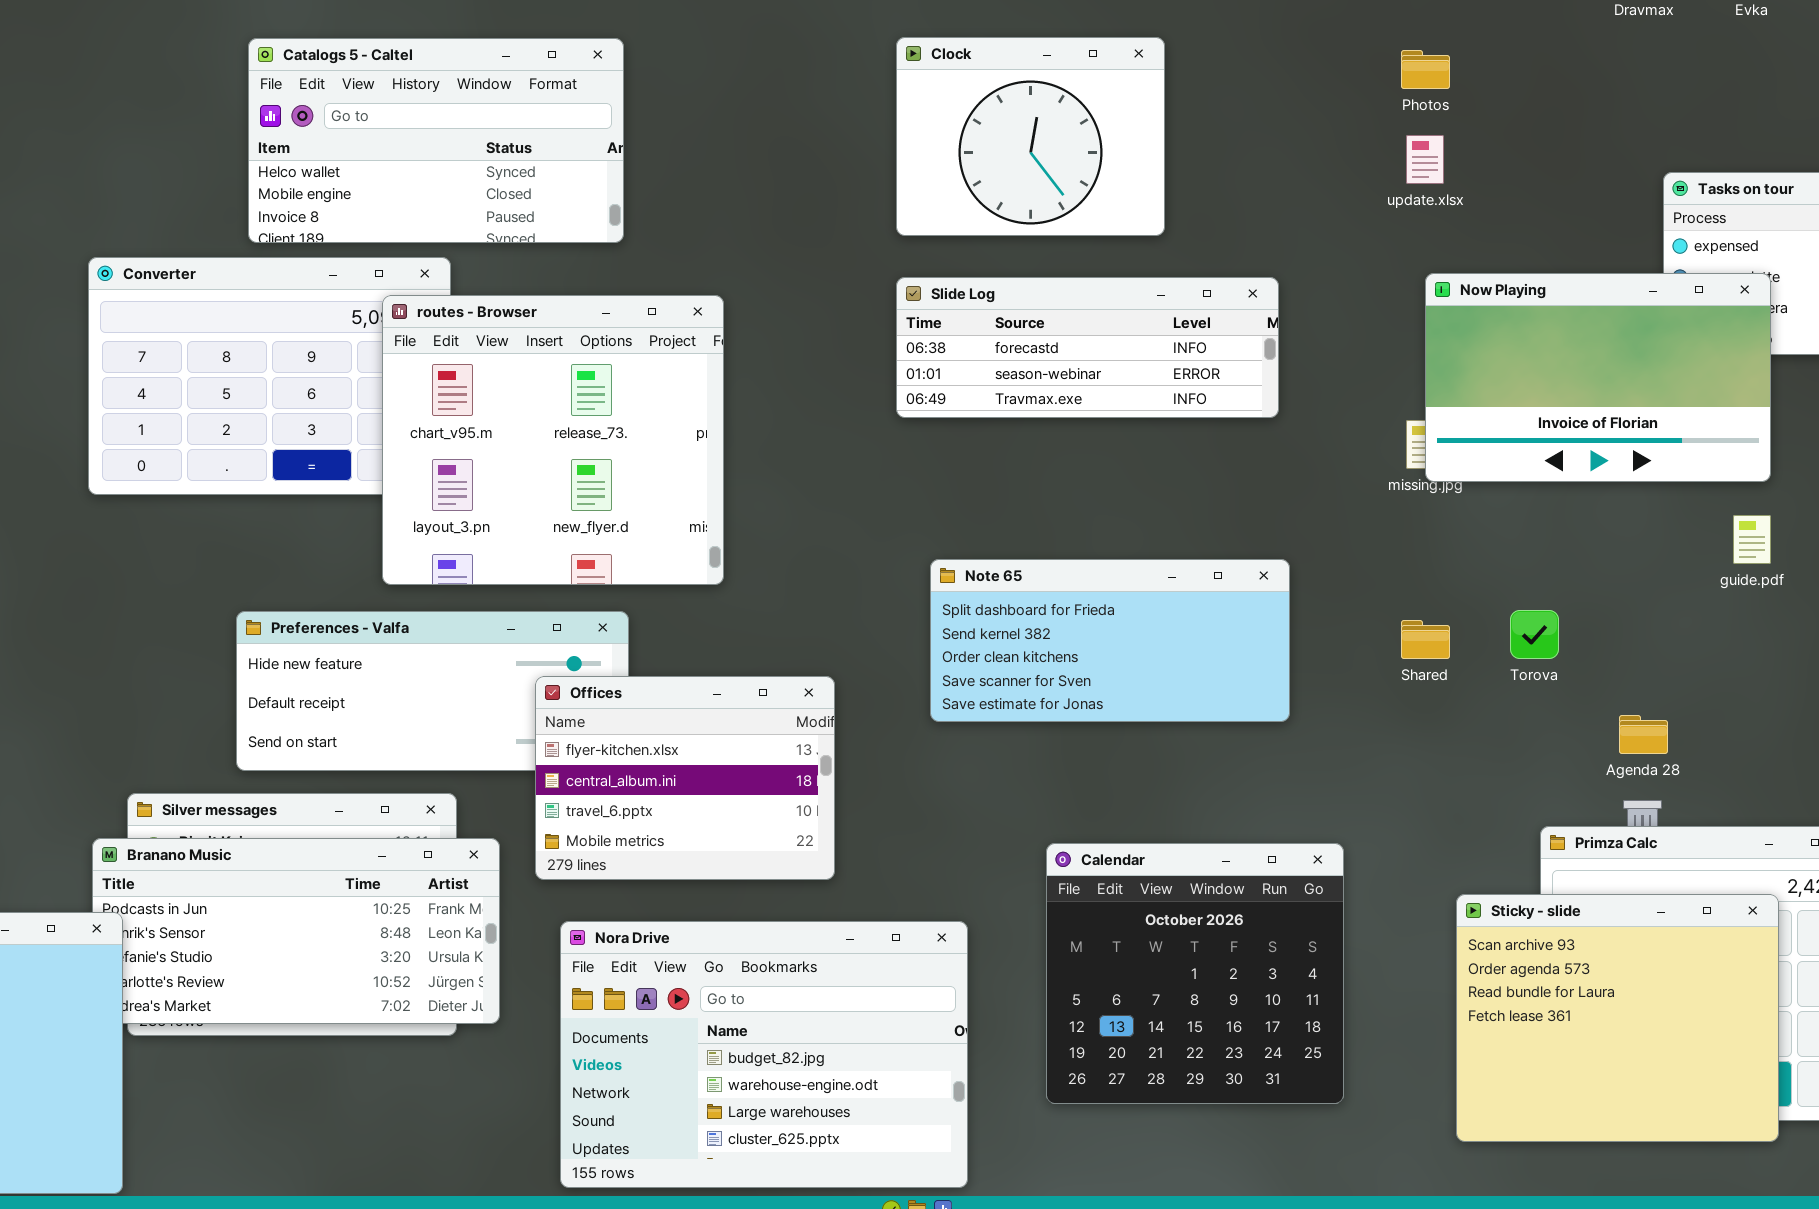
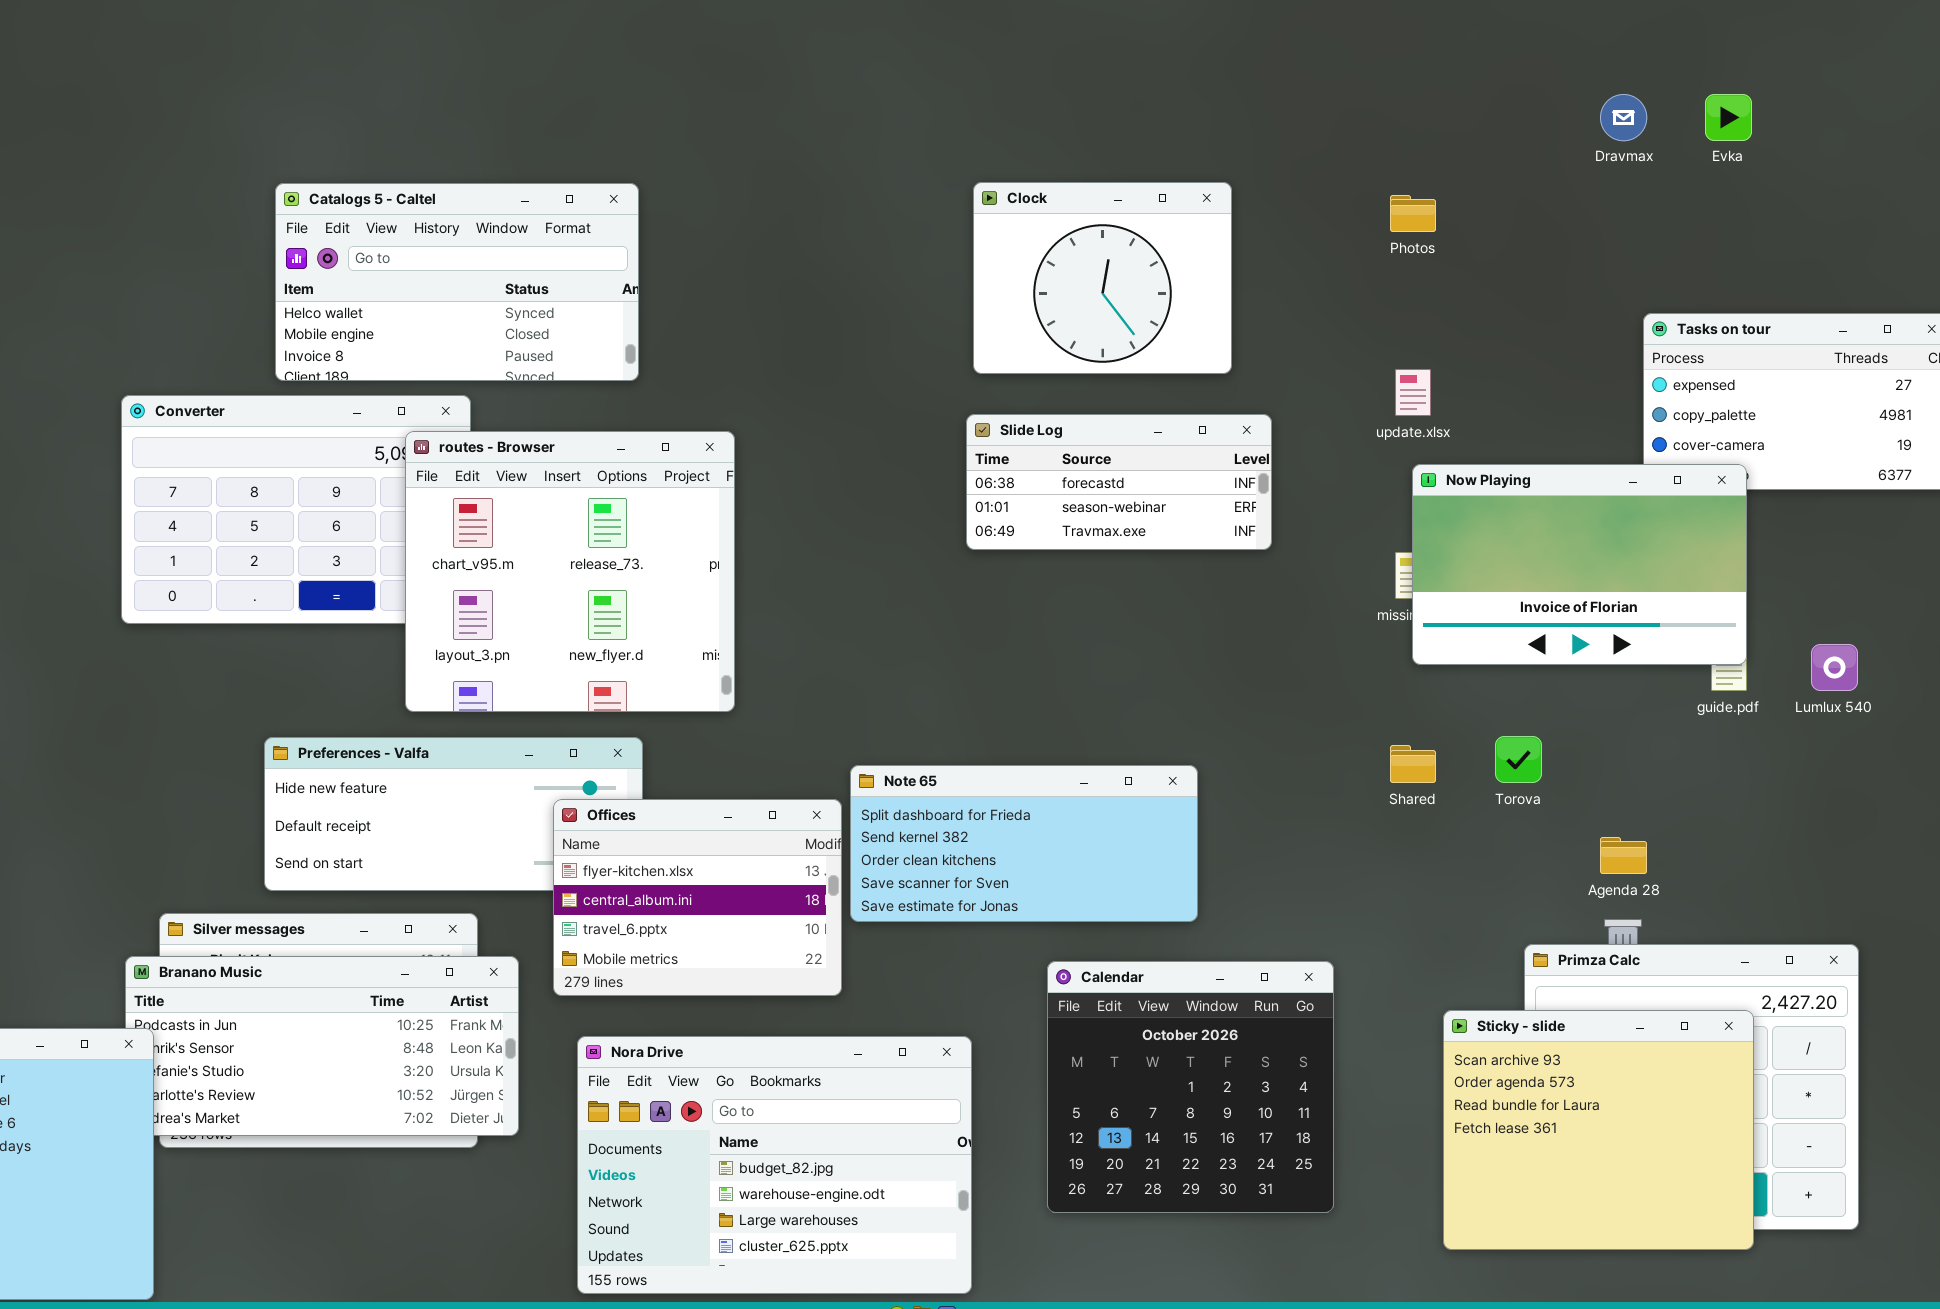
Clock: [896,37,1165,236] -> [973,182,1232,374], moved
update.xlsx: [1406,135,1444,184] -> [1395,369,1431,416], moved
Now Playing: [1425,273,1771,482] -> [1412,464,1747,665], moved
Slide Log: [896,277,1279,418] -> [966,414,1272,550], resized
Note 65: [930,559,1290,722] -> [850,765,1198,922], moved

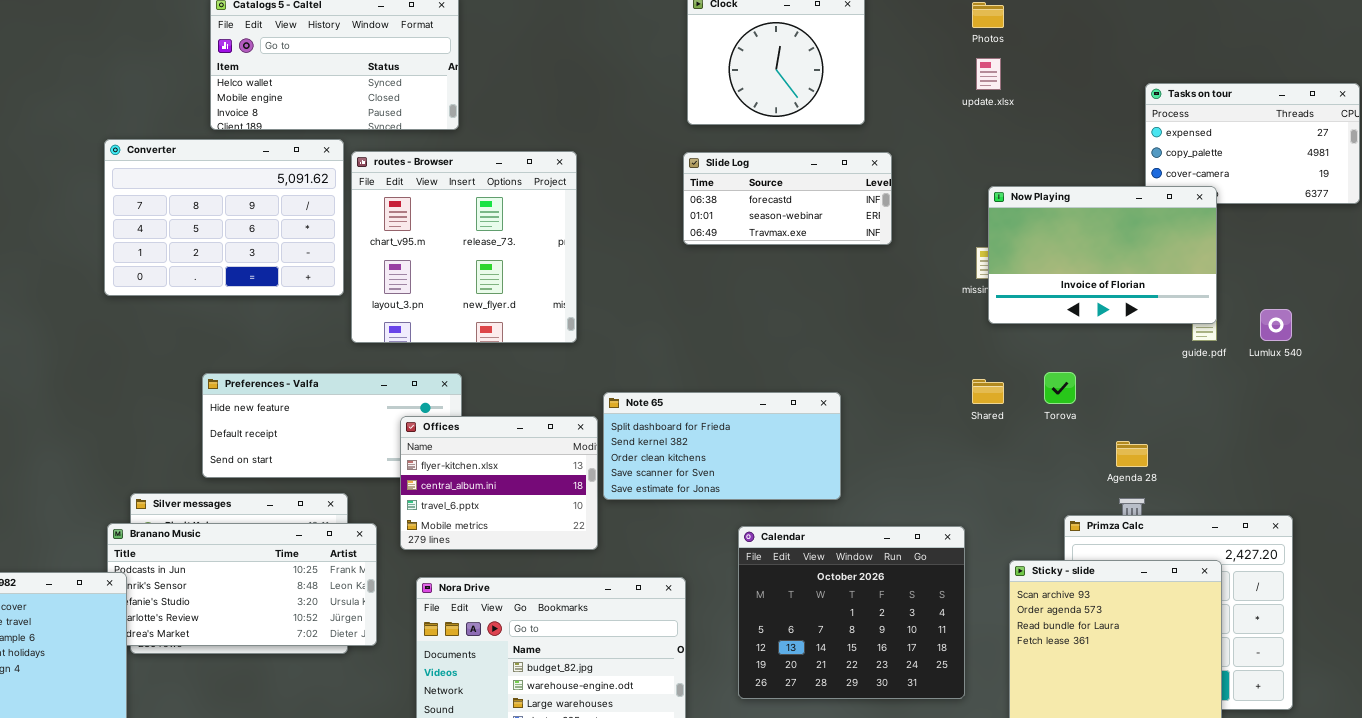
update.xlsx: [1395,369,1431,416] -> [976,58,1001,90], moved
routes - Browser: [405,431,735,712] -> [351,151,577,343], moved
Calendar: [1047,961,1334,1213] -> [738,526,965,699], resized

